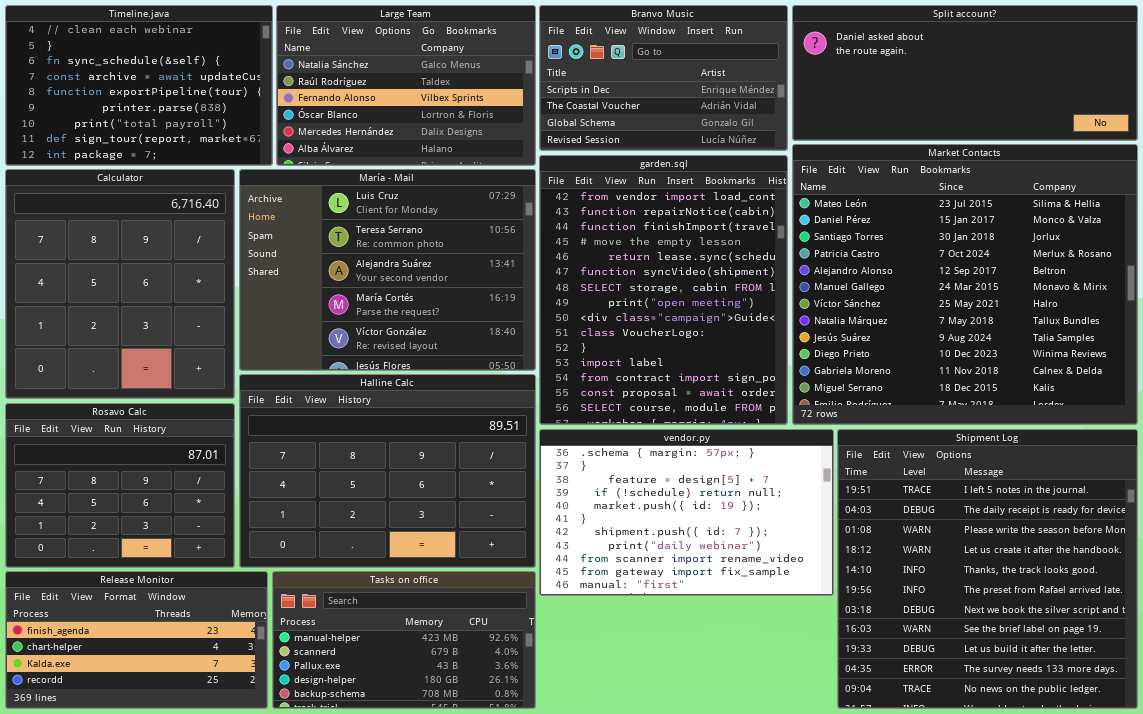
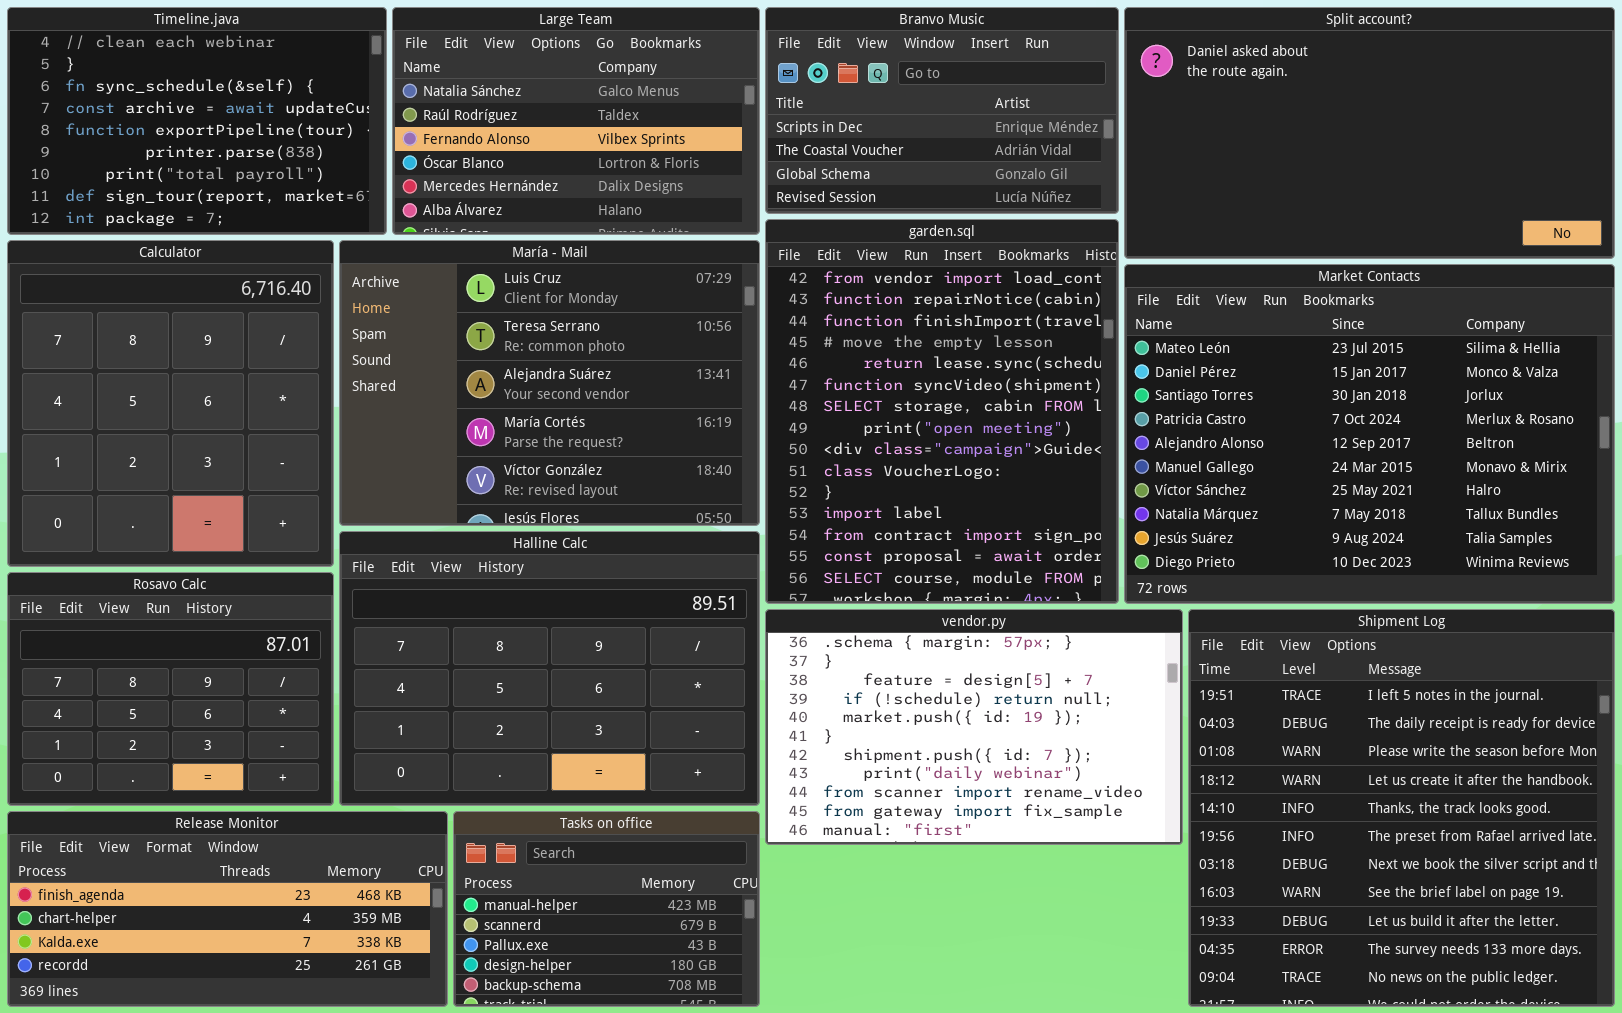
Split account?: [792,5,1138,141] -> [1124,7,1615,259], resized
Market Contacts: [792,144,1138,425] -> [1124,264,1615,604], resized
Release Monitor: [5,571,268,709] -> [7,811,448,1007], resized
Tasks on office: [272,571,536,709] -> [453,811,760,1007], resized

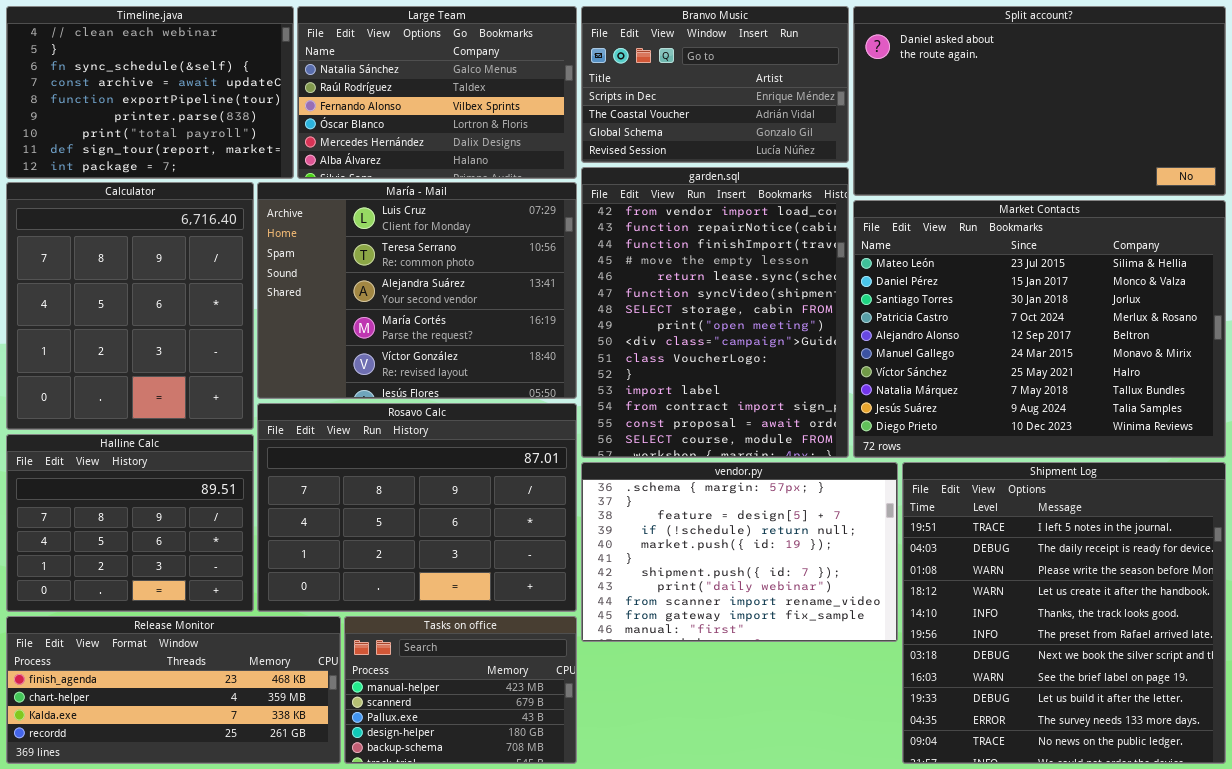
Halline Calc: [339,531,760,806] -> [6,434,254,612], moved, resized
Rosavo Calc: [7,572,334,806] -> [257,403,577,612], moved, resized

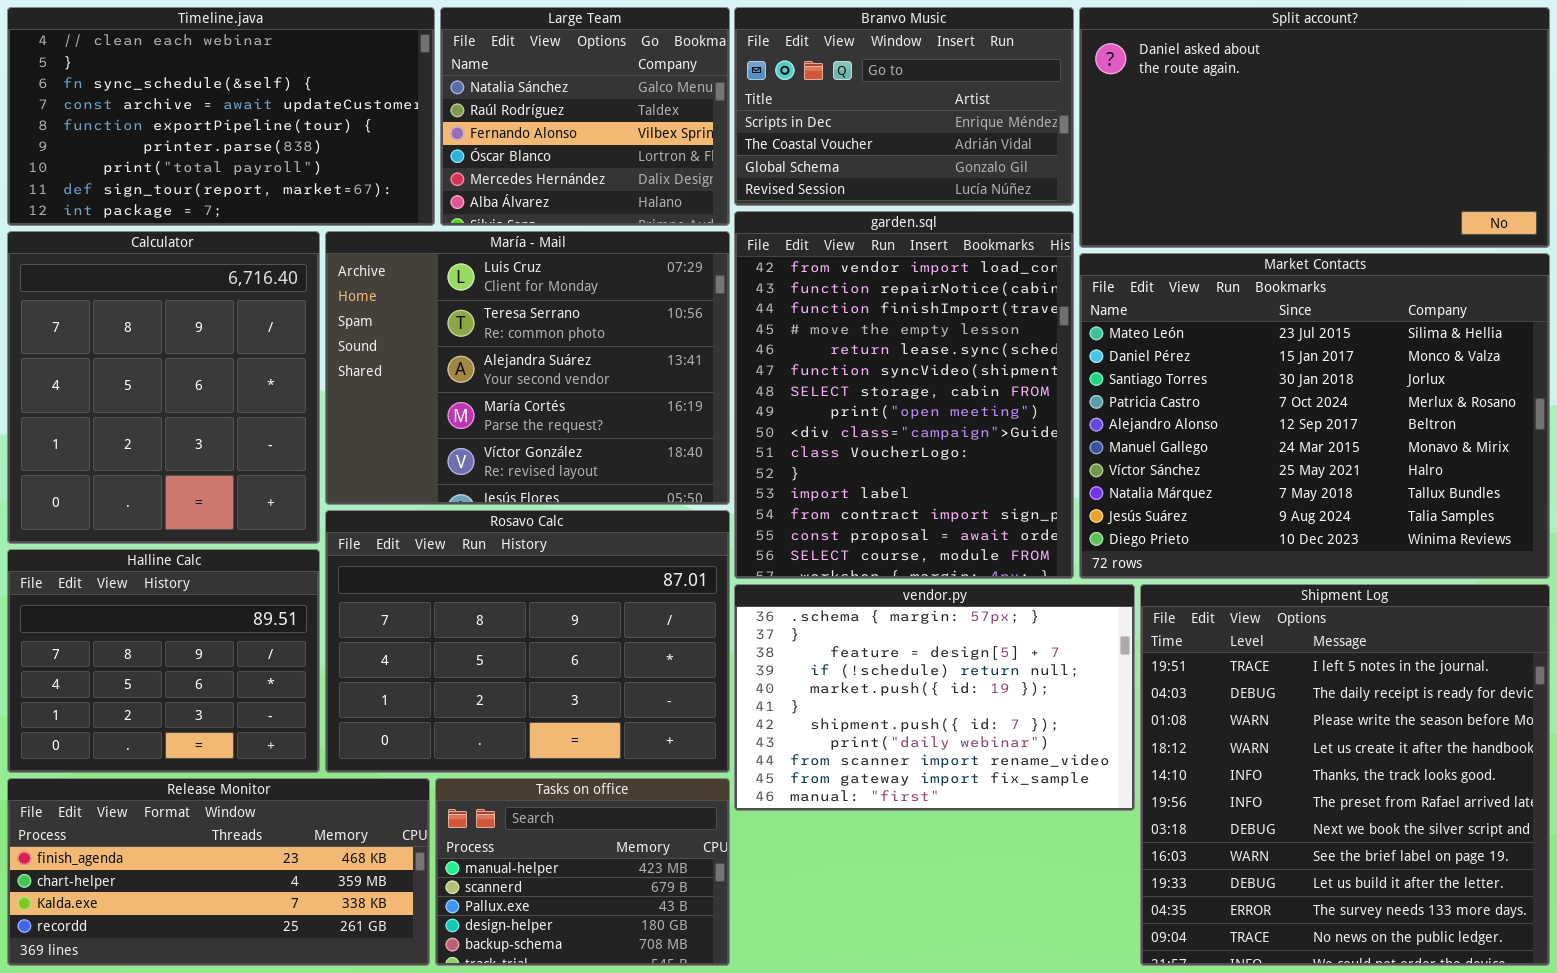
Timeline.java: [6,6,294,179] -> [7,7,435,226], resized
Large Team: [297,6,577,179] -> [440,7,730,226], resized

